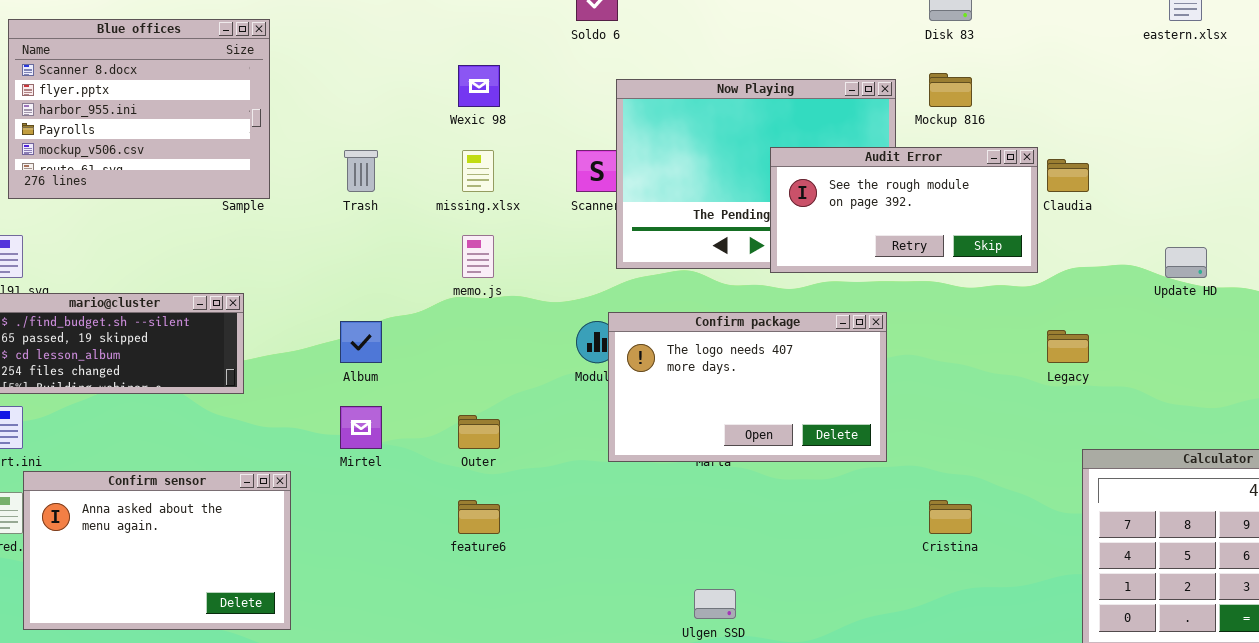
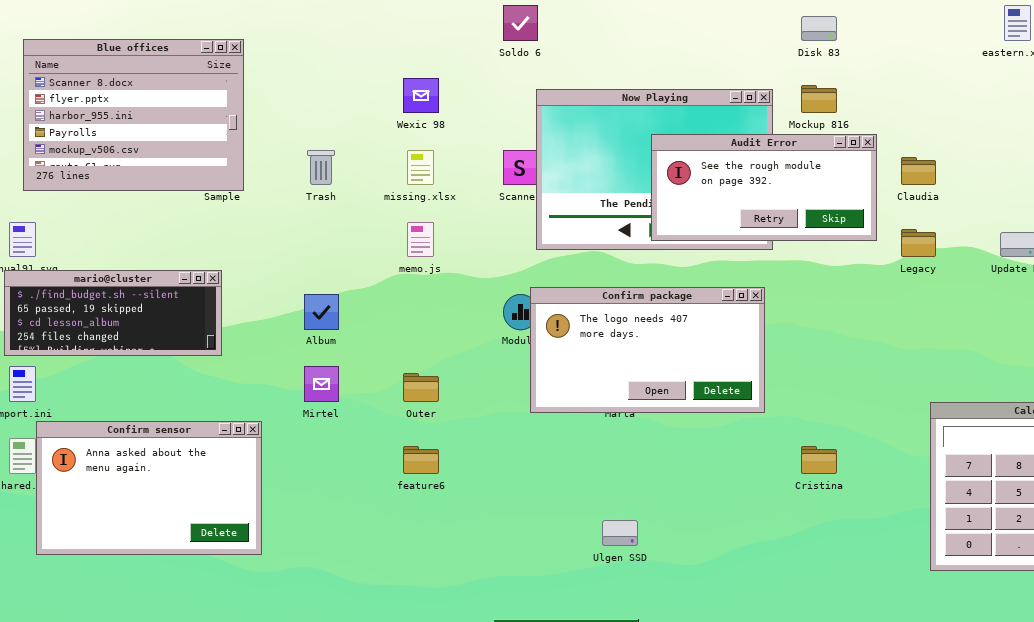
Audit Error: [770,147,1038,273] -> [651,134,877,241], moved
Legacy: [1047,330,1089,363] -> [901,229,936,257], moved

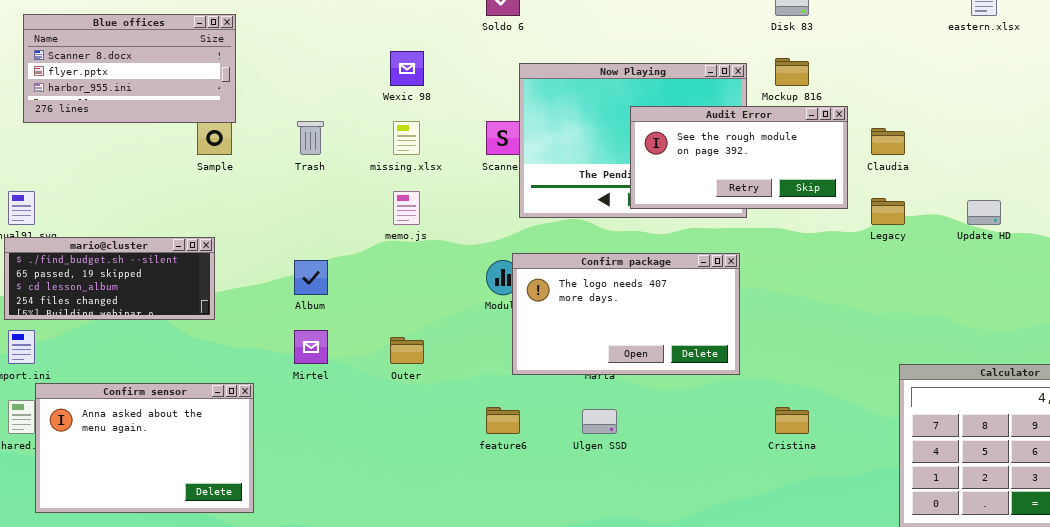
Blue offices: [23,39,244,191] -> [23,14,236,123], resized
feature6: [403,446,439,474] -> [486,407,520,434], moved
Ulgen SSD: [602,520,638,546] -> [582,409,617,434], moved

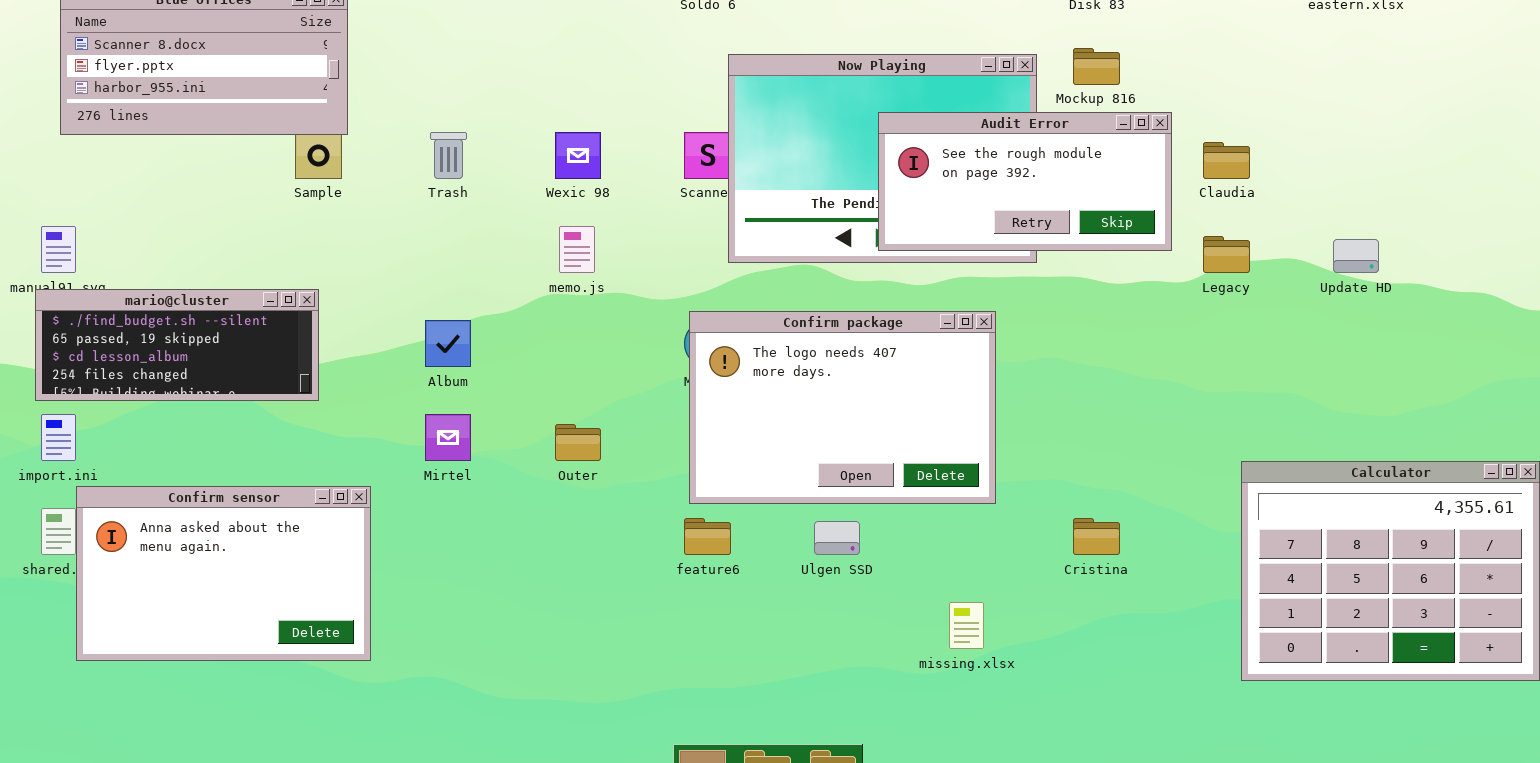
Wexic 98: [390,51,424,86] -> [555,132,601,179], moved
missing.xlsx: [393,121,420,155] -> [949,602,984,649], moved
Confirm package: [512,253,740,375] -> [689,311,996,504], moved, resized

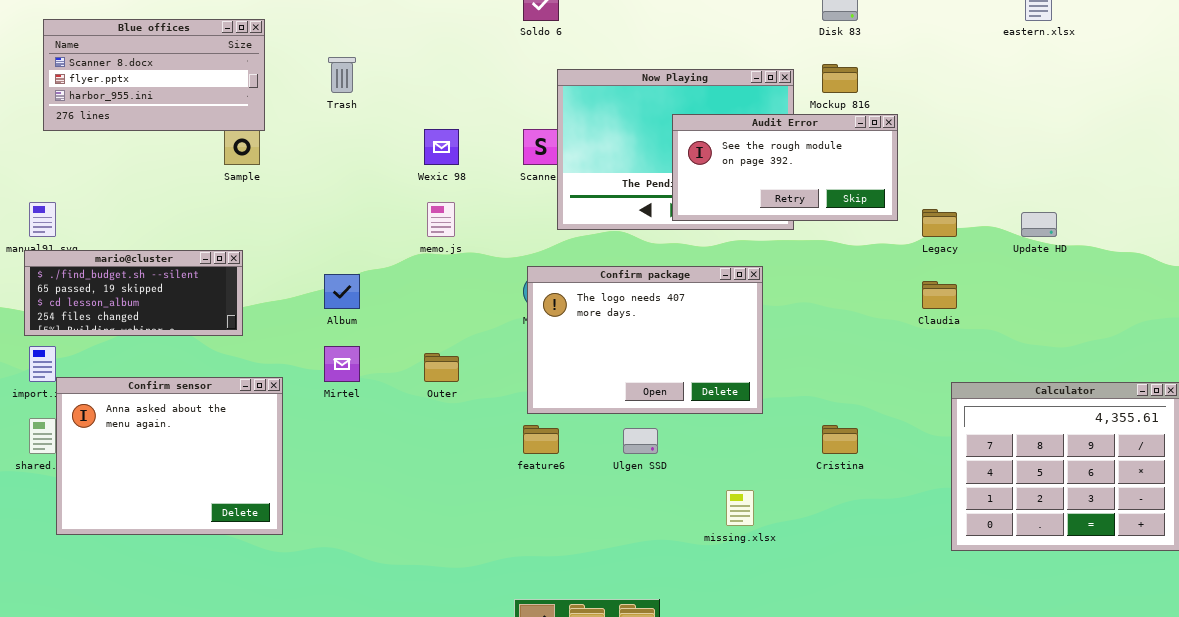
Trash: [430,132,467,179] -> [328,57,356,93], moved
Claudia: [1203,142,1250,179] -> [922,281,957,309], moved
Confirm sensor: [76,486,371,661] -> [56,377,283,535], resized

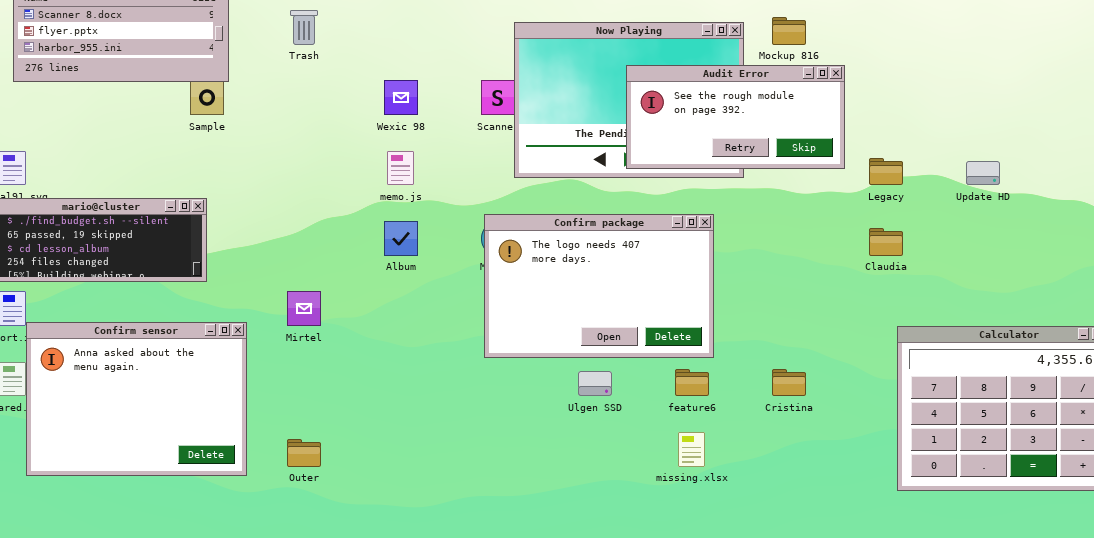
Album: [324,274,360,309] -> [384,221,418,256], moved
Outer: [424,353,459,382] -> [287,439,321,467], moved
feature6: [523,425,559,454] -> [675,369,709,396], moved

